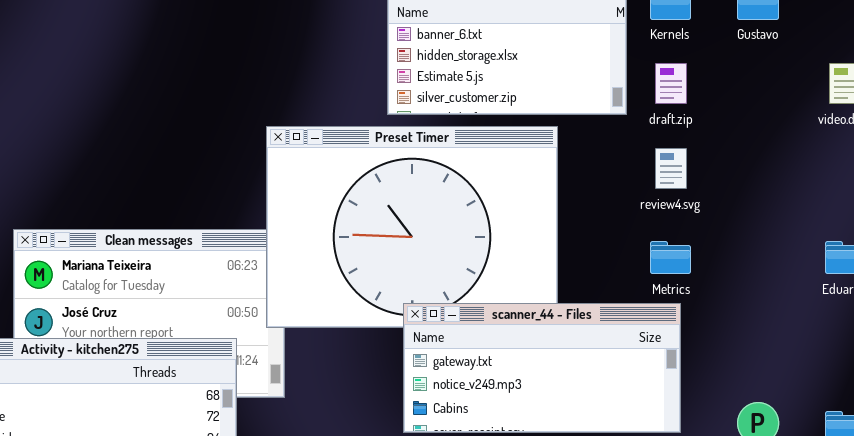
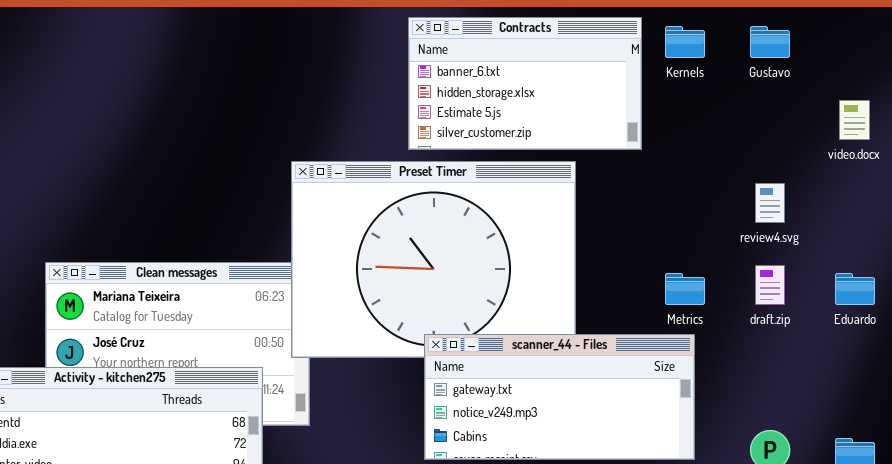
draft.zip: [655,63,687,104] -> [755,265,785,305], moved
review4.svg: [655,148,687,189] -> [755,183,785,223], moved

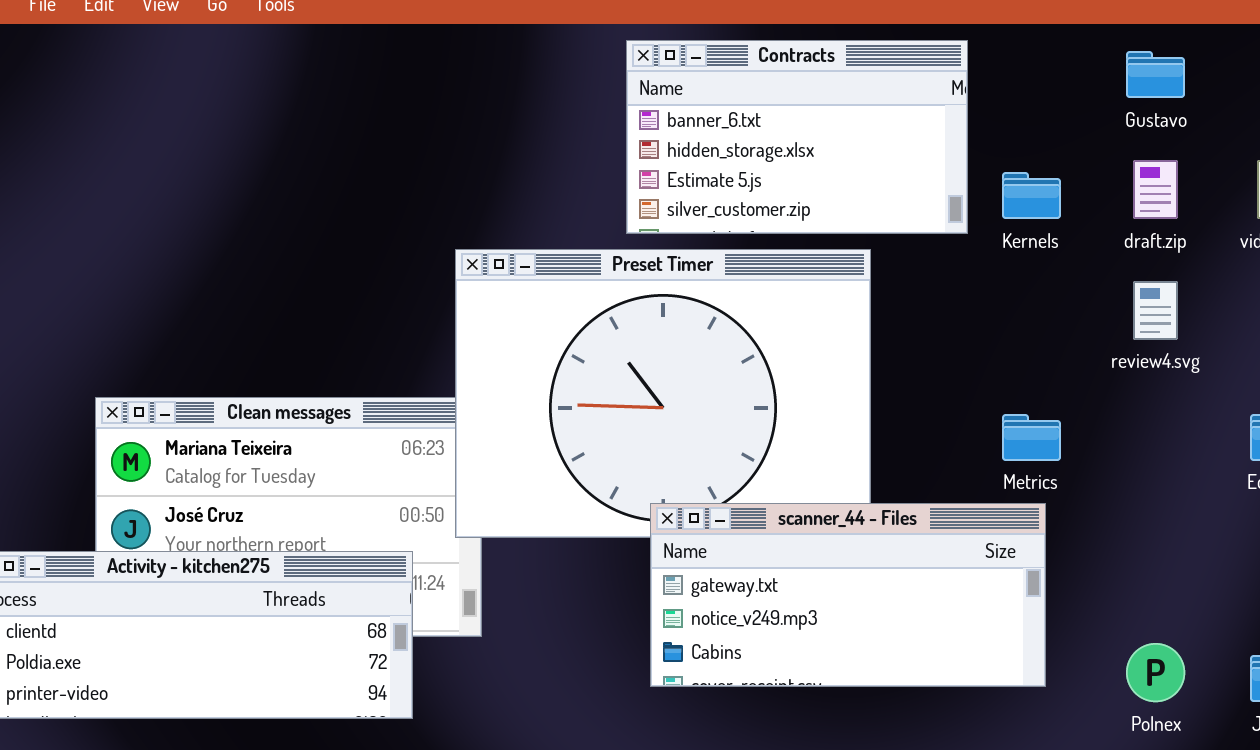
Kernels: [665,26,705,58] -> [1002,172,1061,219], moved
draft.zip: [755,265,785,305] -> [1133,160,1178,219], moved

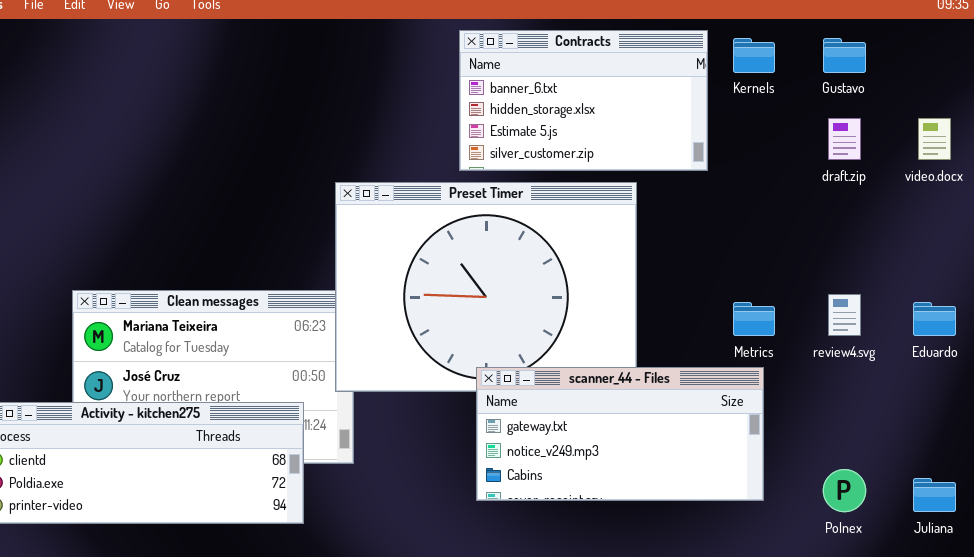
Kernels: [1002,172,1061,219] -> [733,38,775,73], moved
review4.svg: [1133,281,1178,340] -> [828,294,861,336], moved

